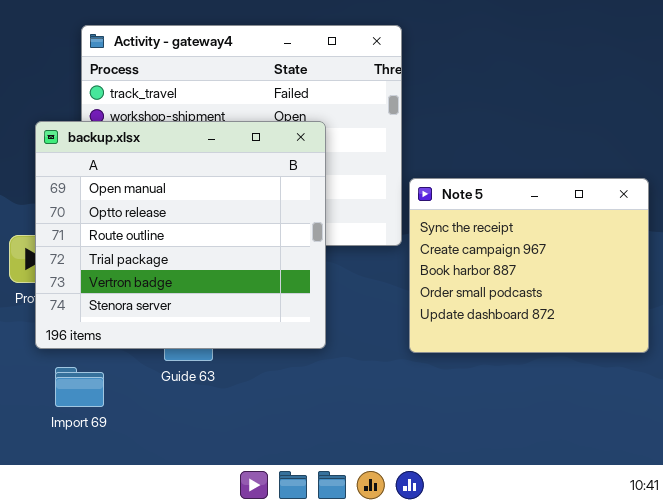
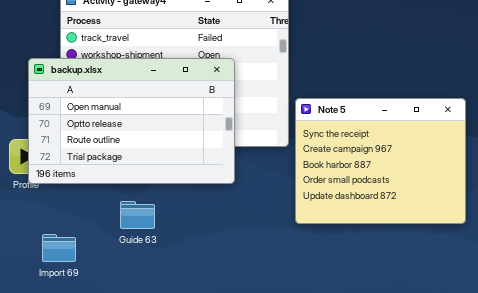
backup.xlsx: [35,121,326,349] -> [28,58,235,184], resized

